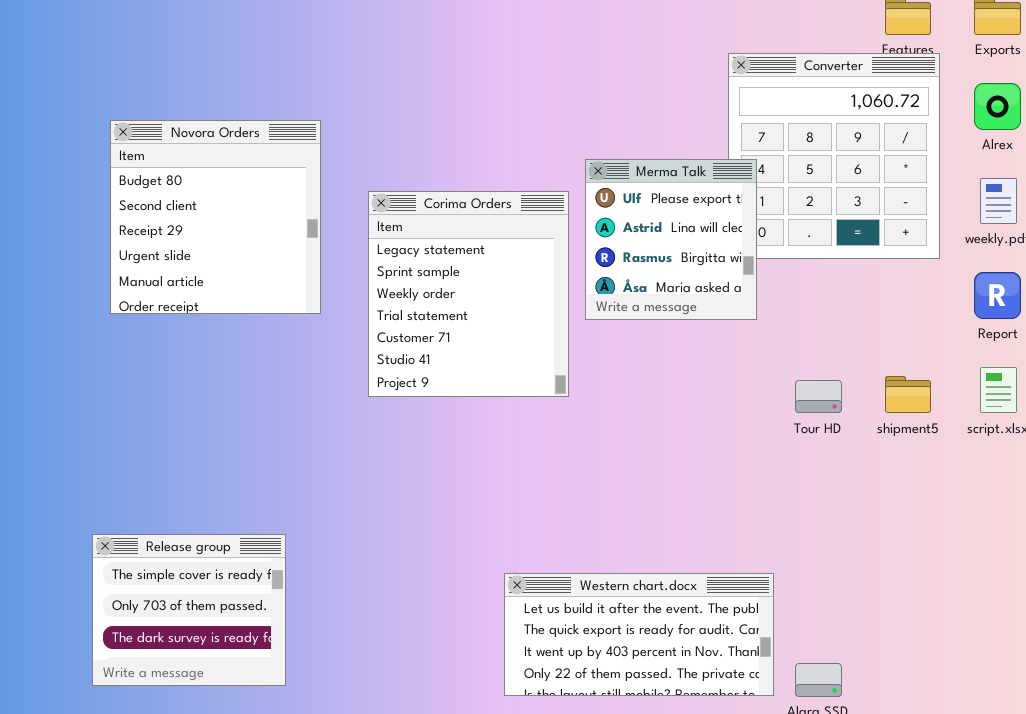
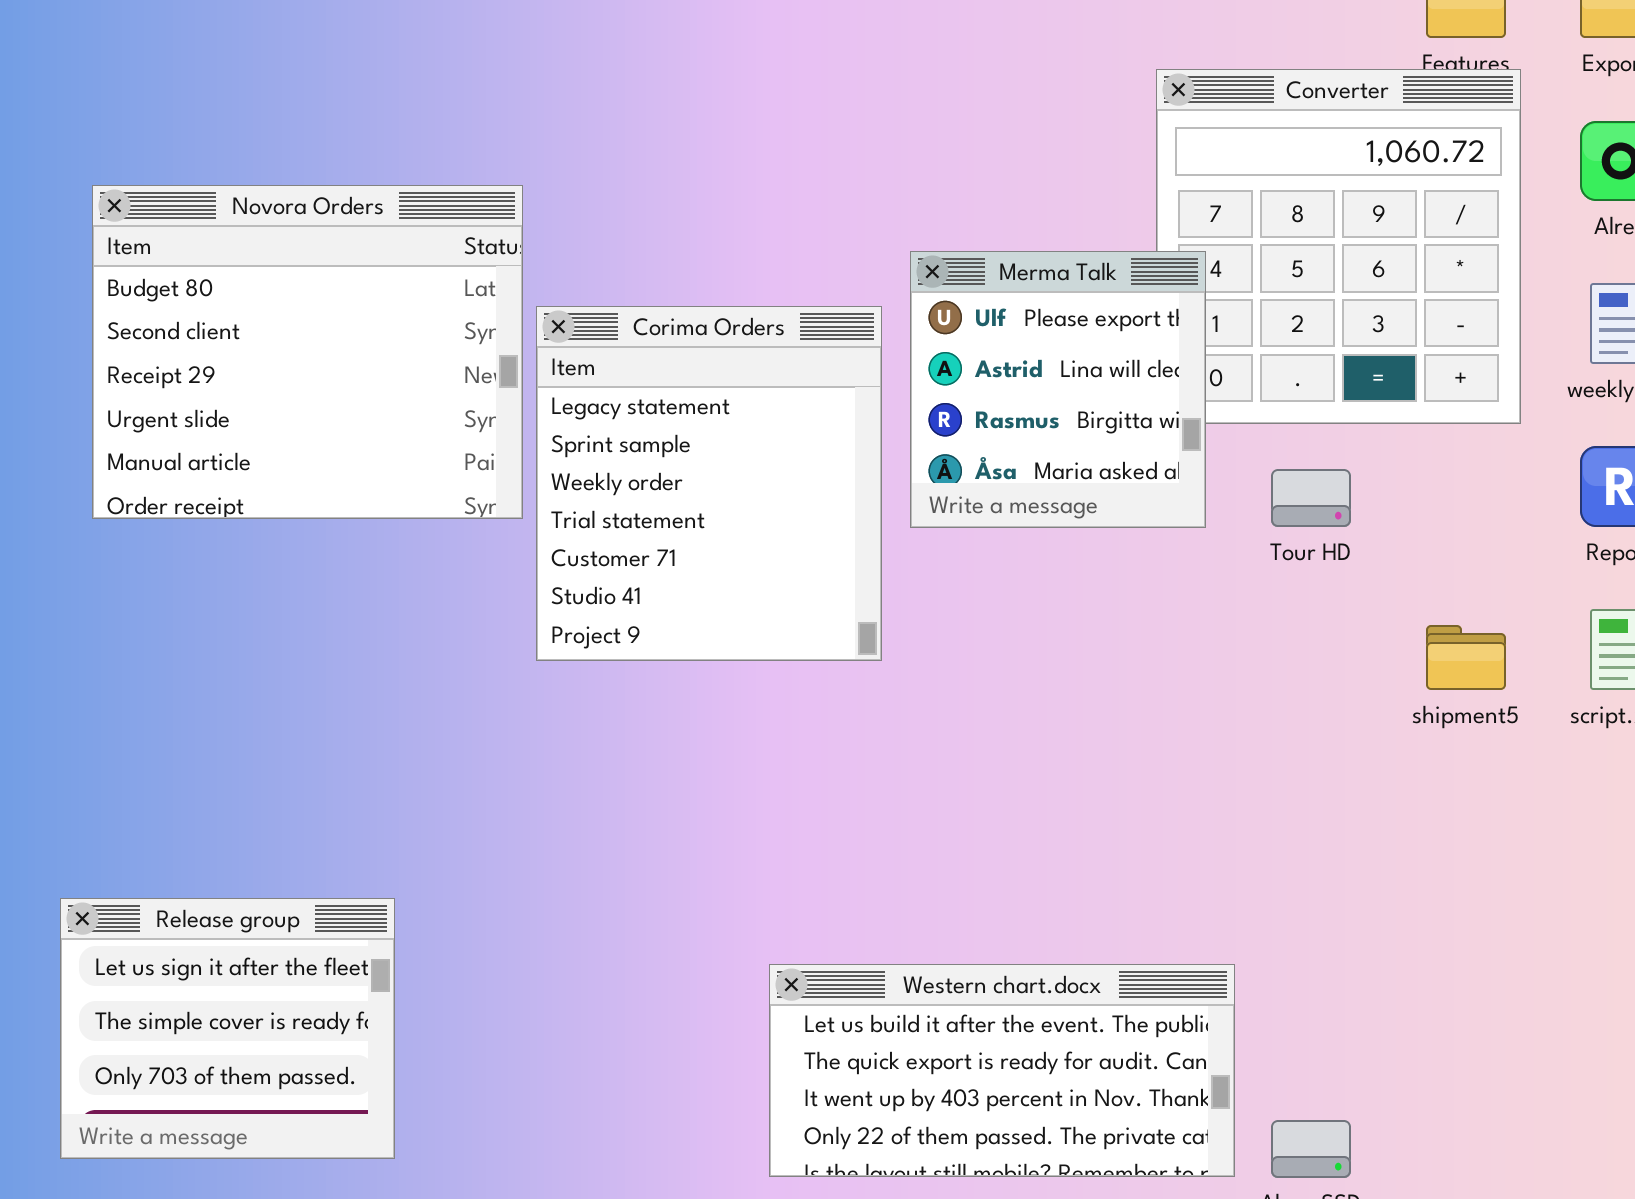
Novora Orders: [110,120,321,314] -> [92,185,523,519], resized
Tour HD: [795,380,842,413] -> [1271,469,1351,527], moved
Release group: [92,534,286,686] -> [60,898,395,1159], scrolled up 1 row

